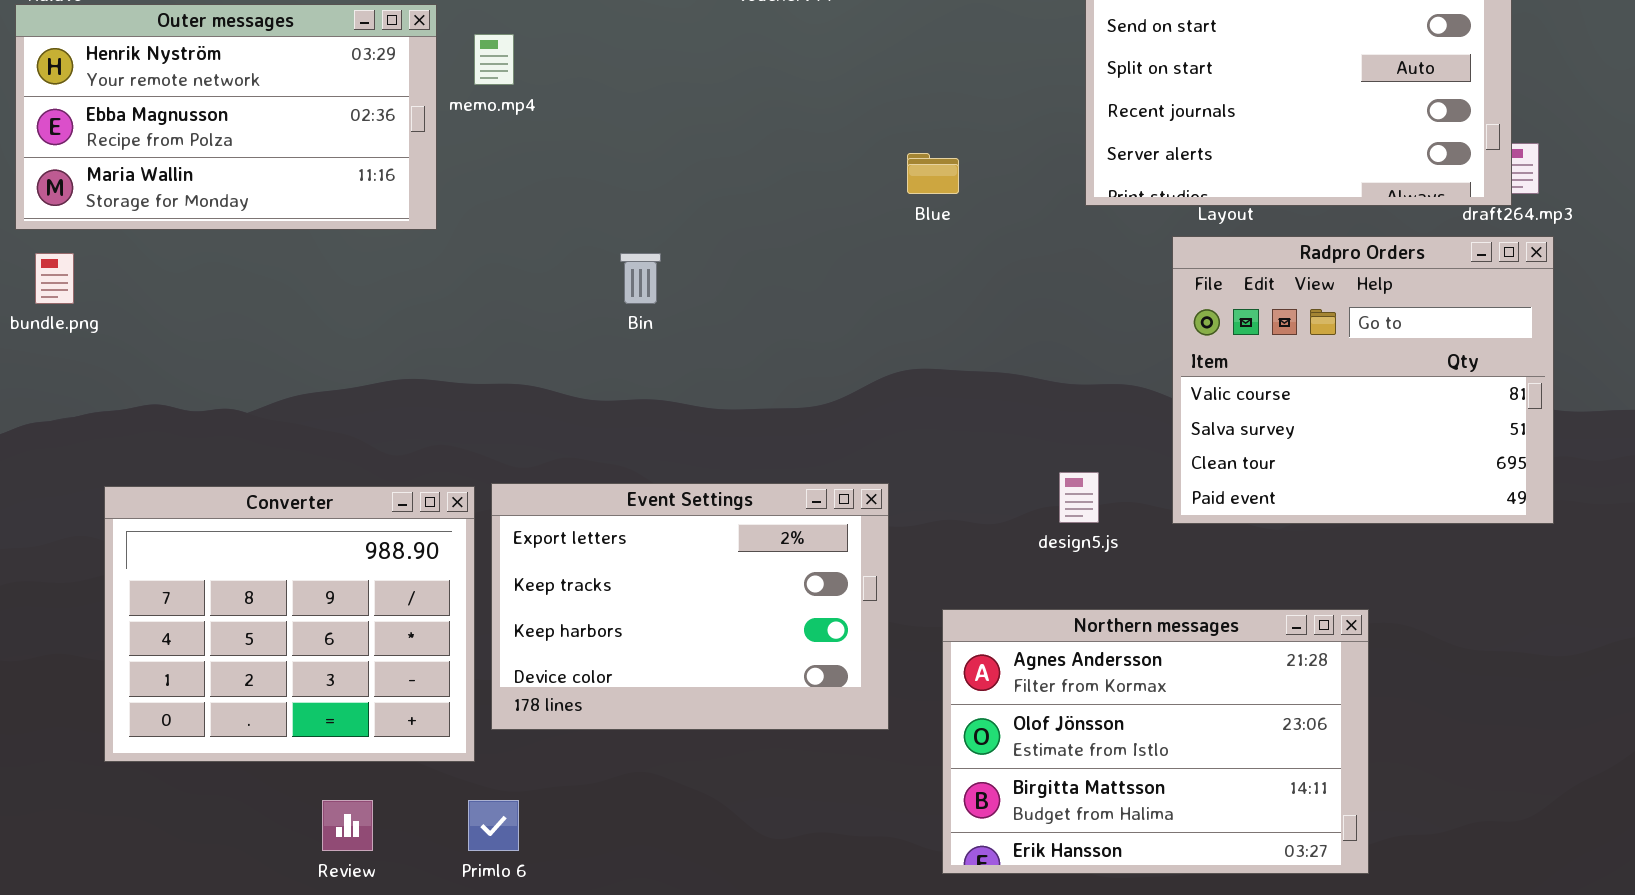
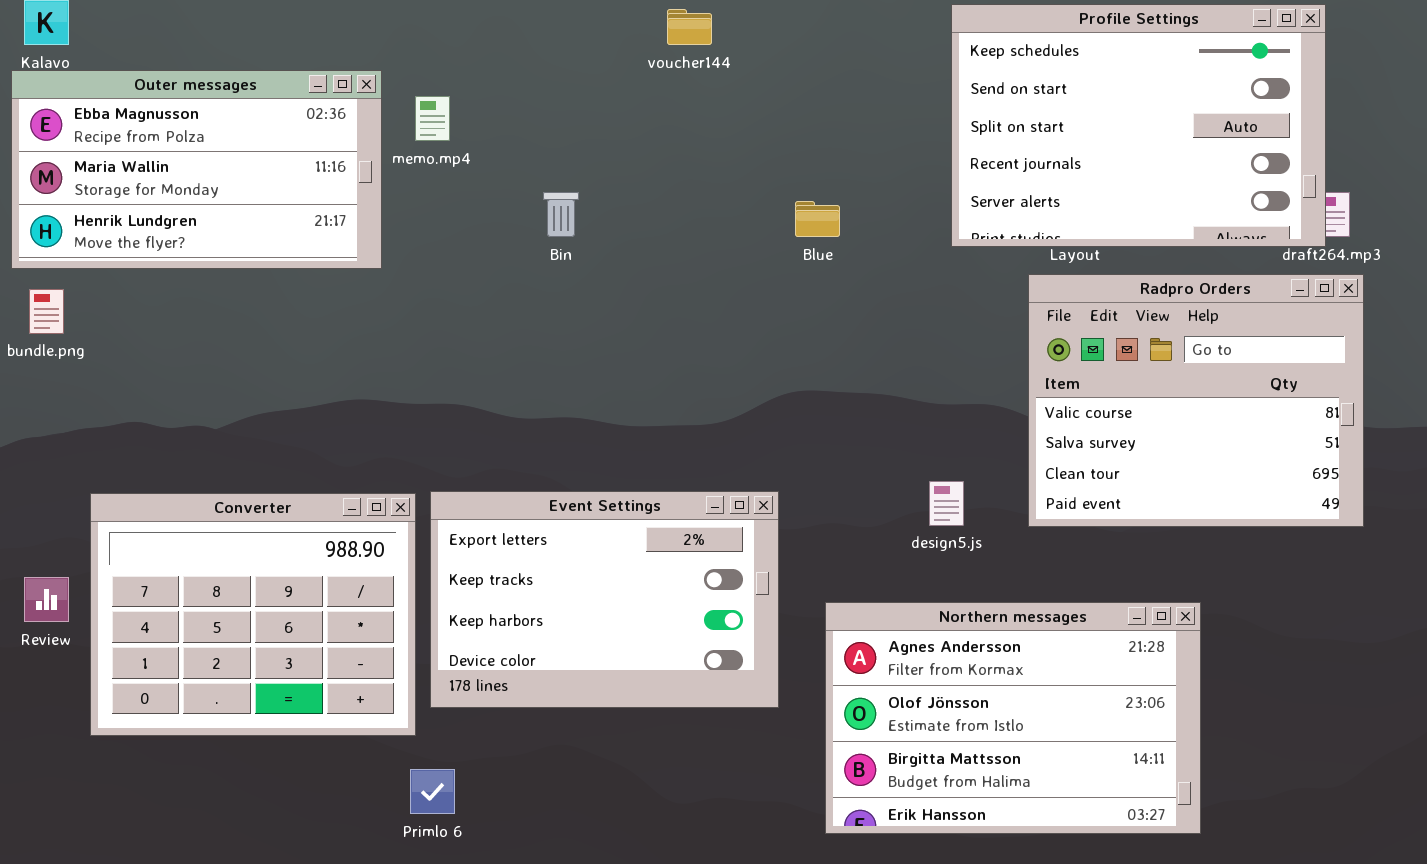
Outer messages: [15,4,437,230] -> [11,70,382,269], scrolled down 1 row
Bin: [620,253,661,304] -> [543,192,579,237], moved
Review: [322,800,373,851] -> [24,577,69,622], moved

